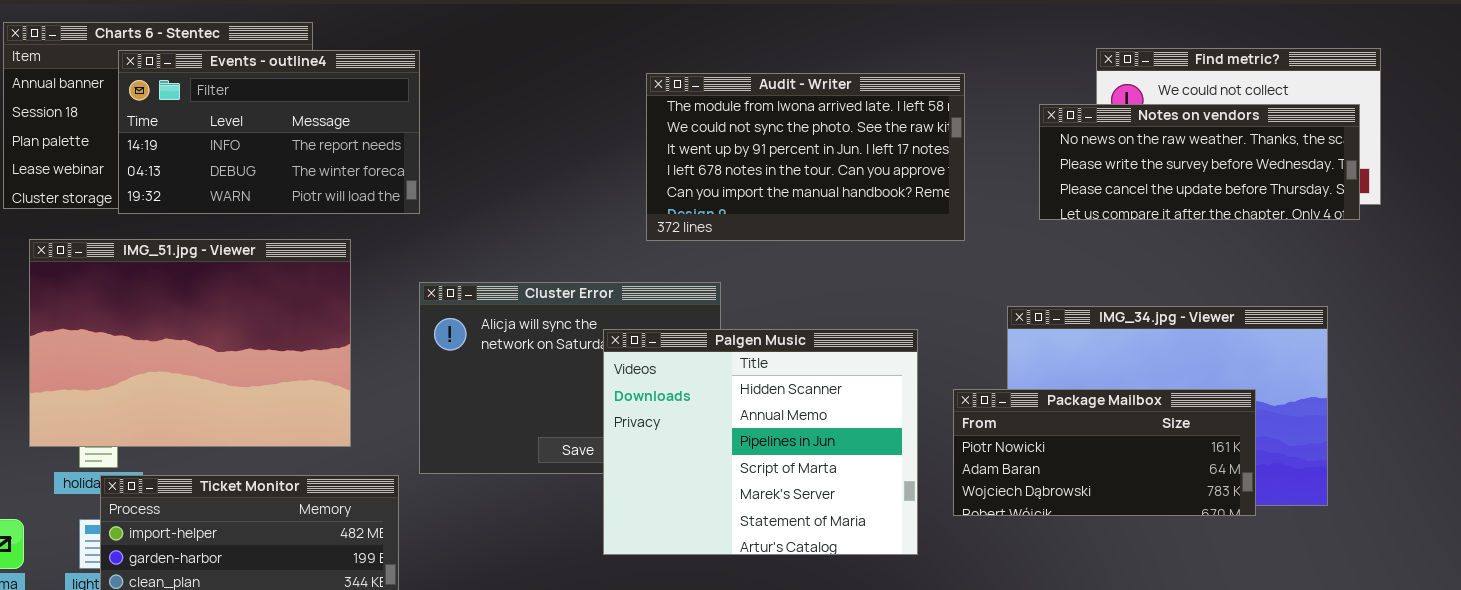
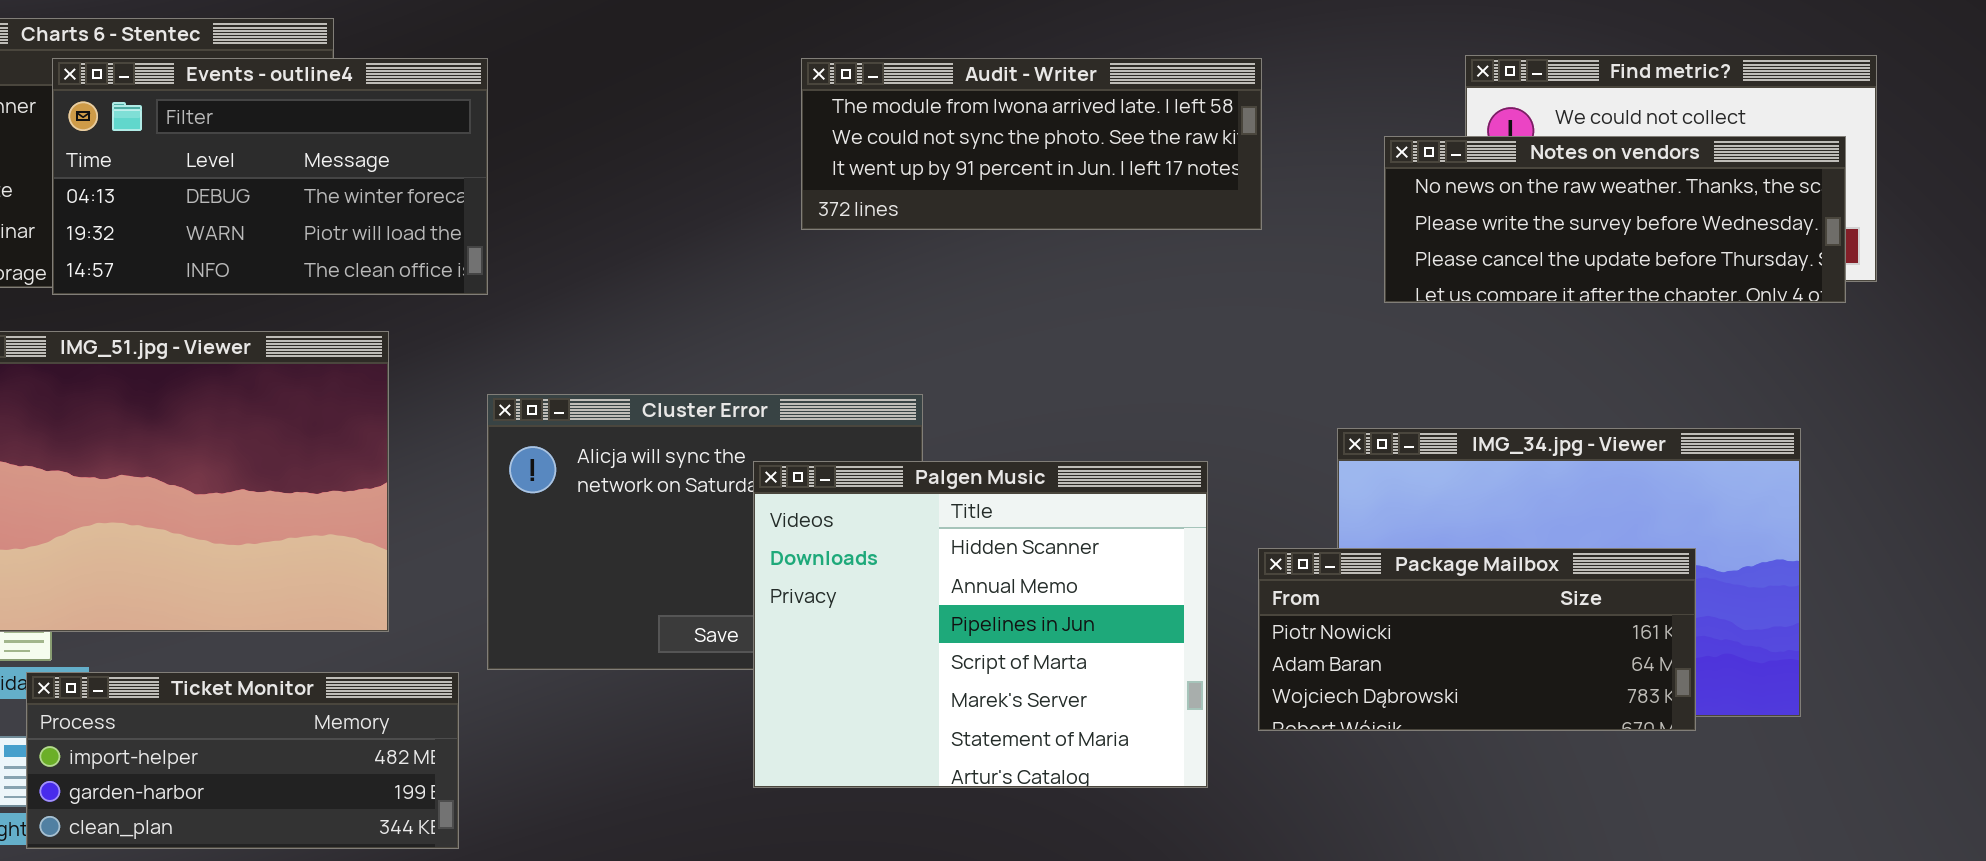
Events - outline4: [118,50,420,214] -> [52,58,488,295], scrolled down 1 row
Audit - Writer: [646,73,965,241] -> [801,58,1262,230], moved, resized

